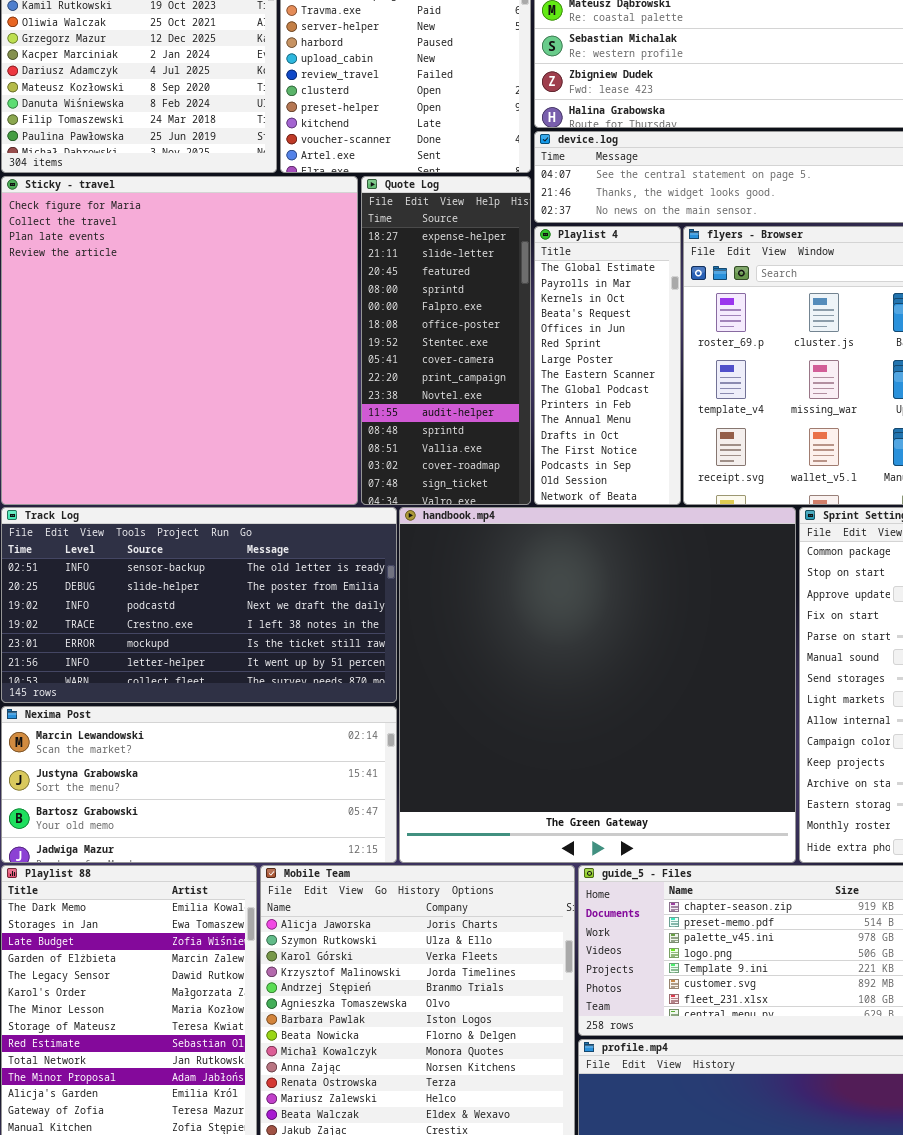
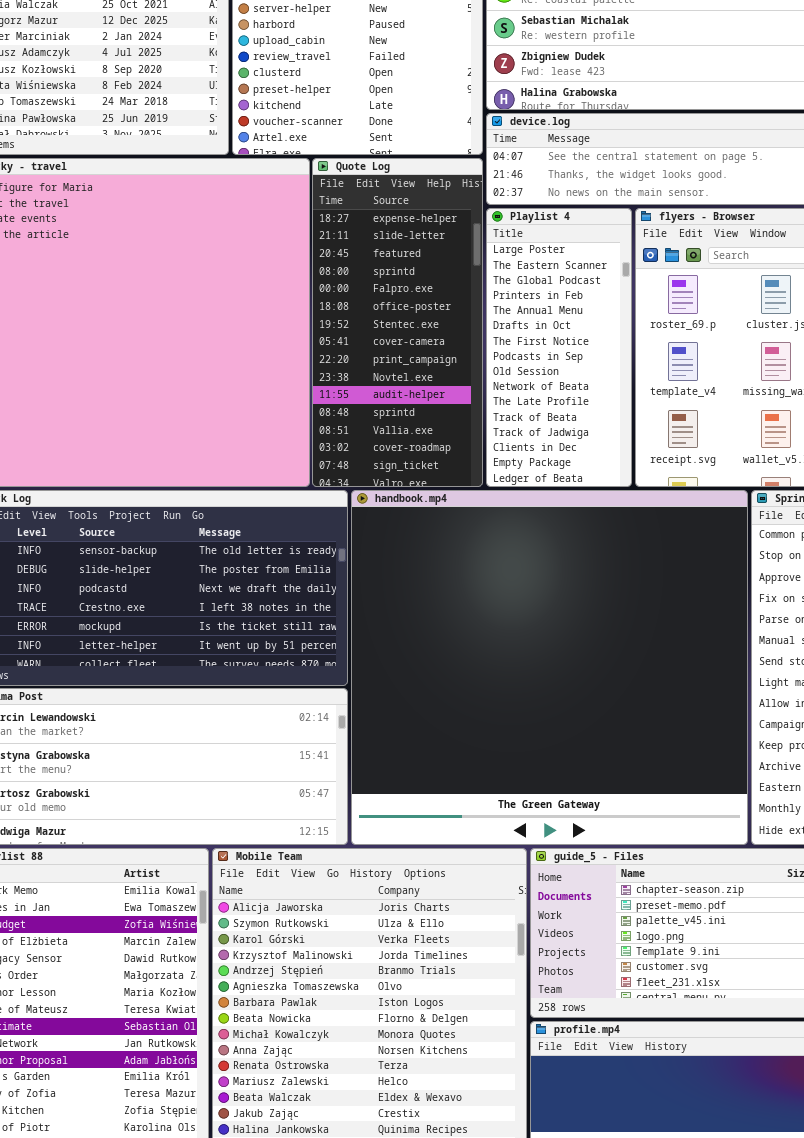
Playlist 4: [534,226,681,505] -> [486,208,632,487], scrolled down 6 rows

